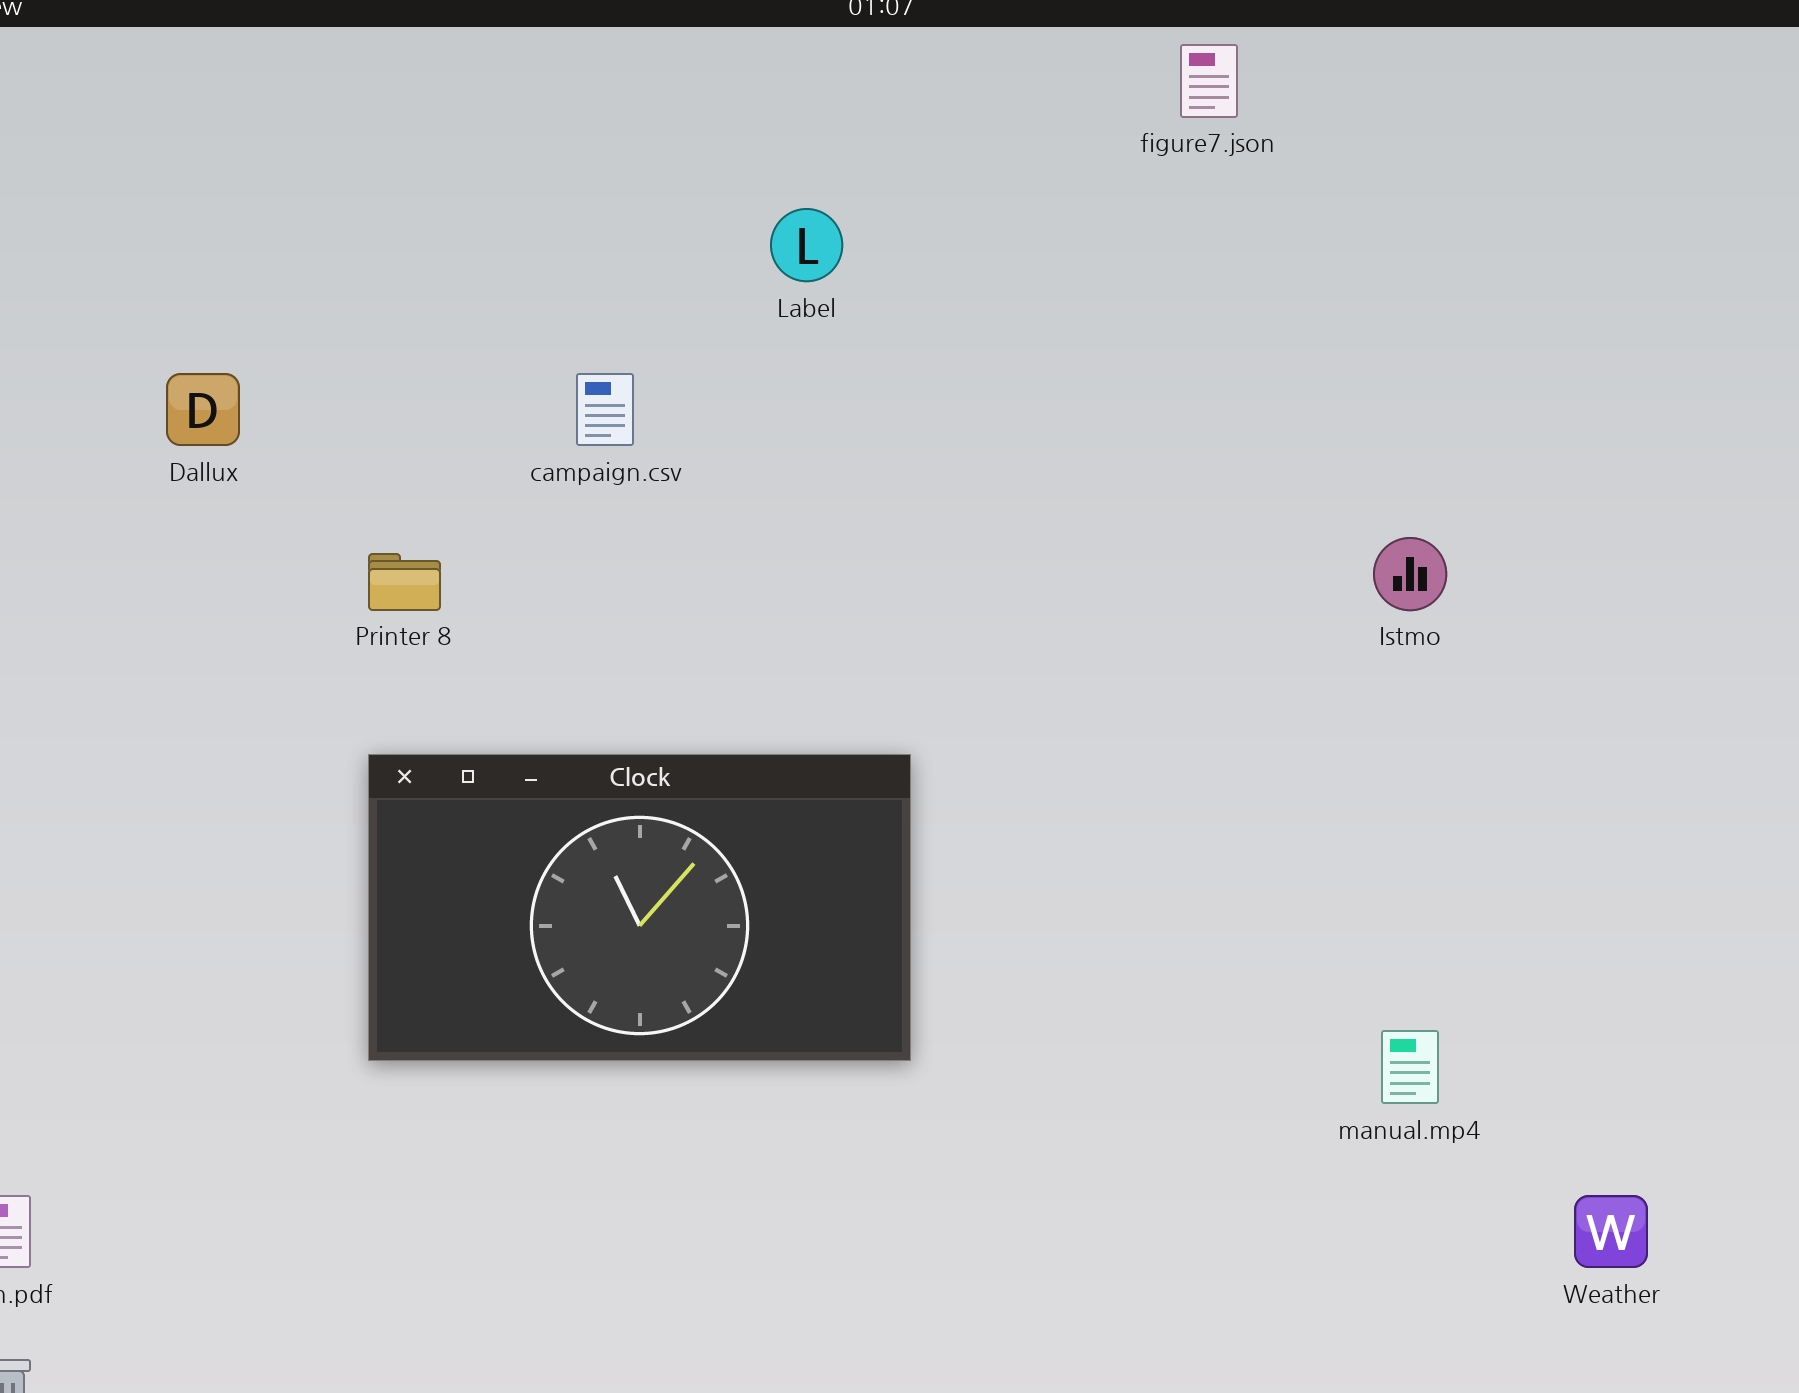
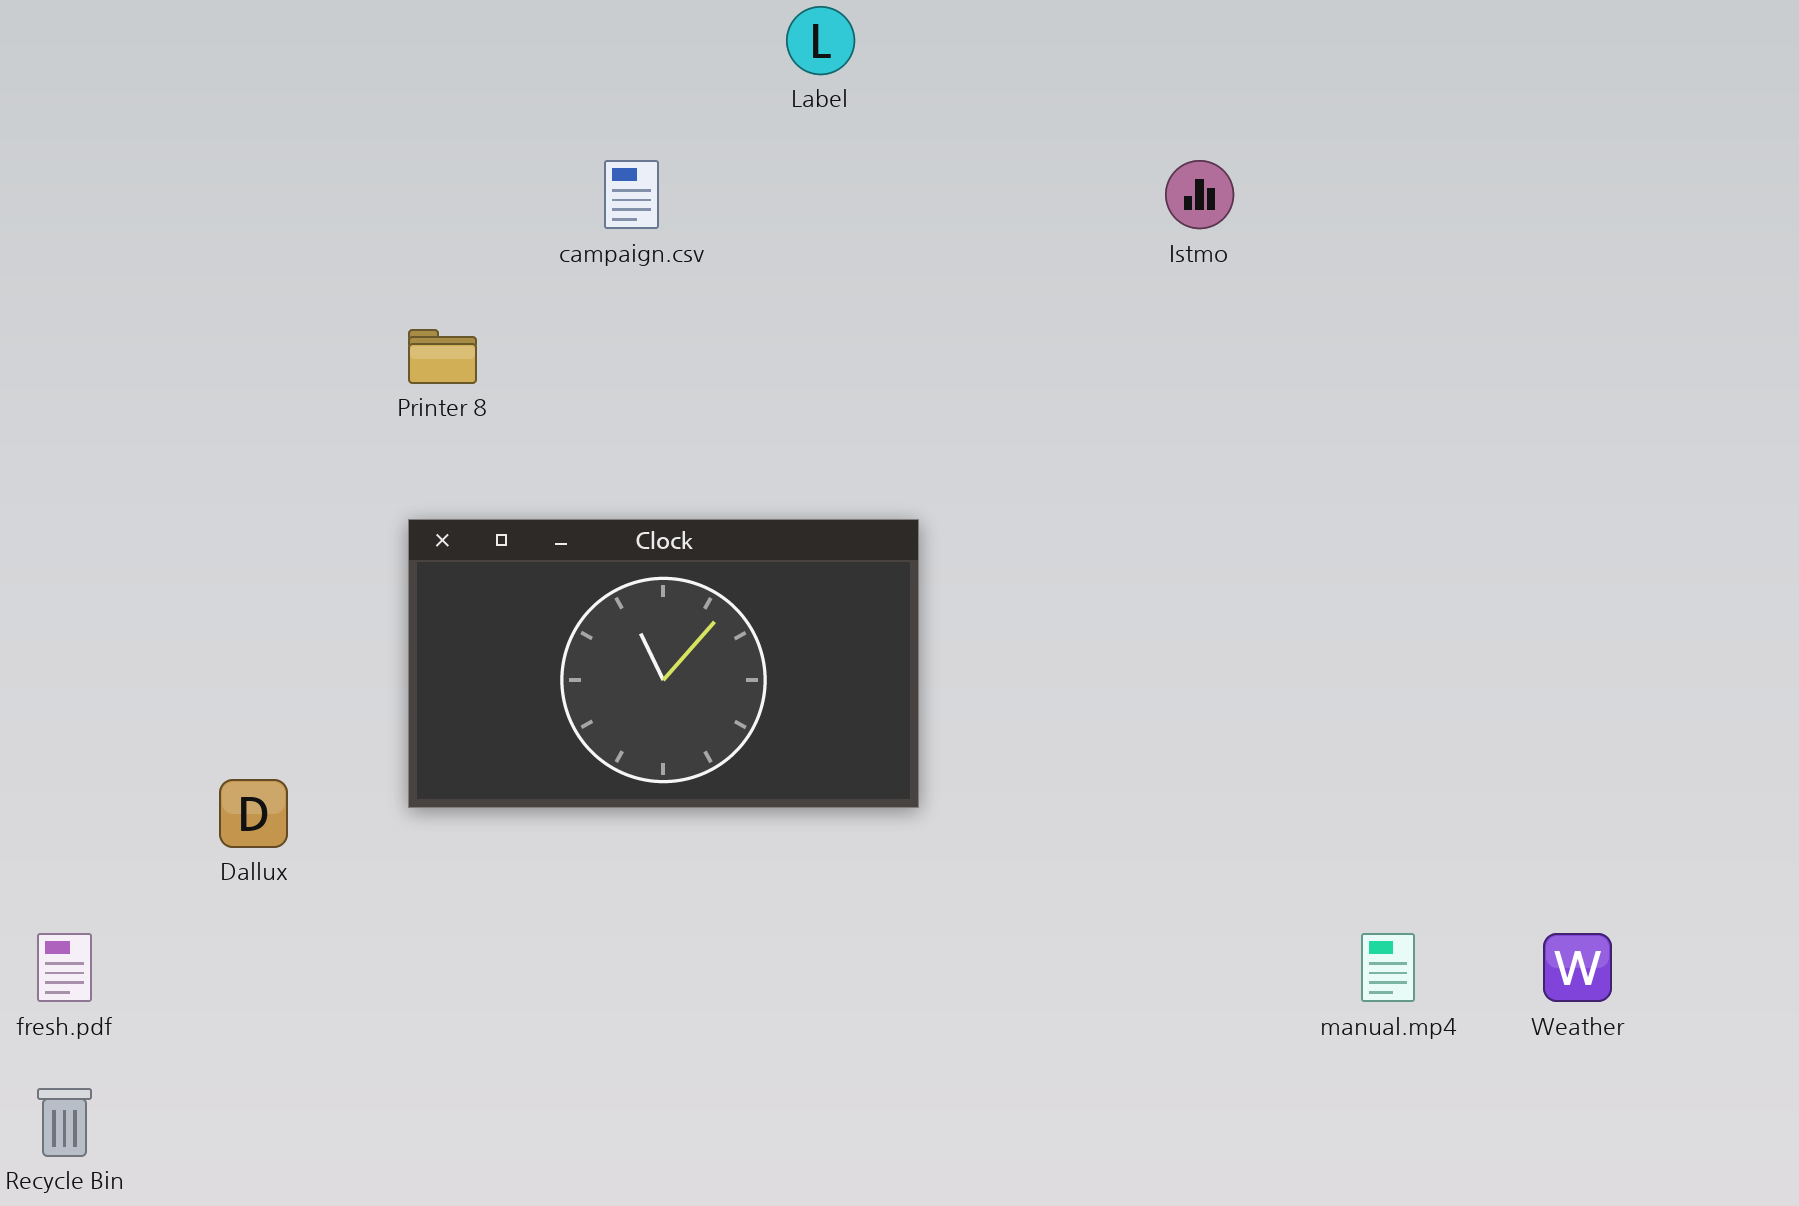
Dallux: [166,373,240,446] -> [219,779,288,848], moved
Istmo: [1373,537,1447,611] -> [1165,160,1234,229], moved
manual.mp4: [1381,1030,1439,1104] -> [1361,933,1415,1002], moved

